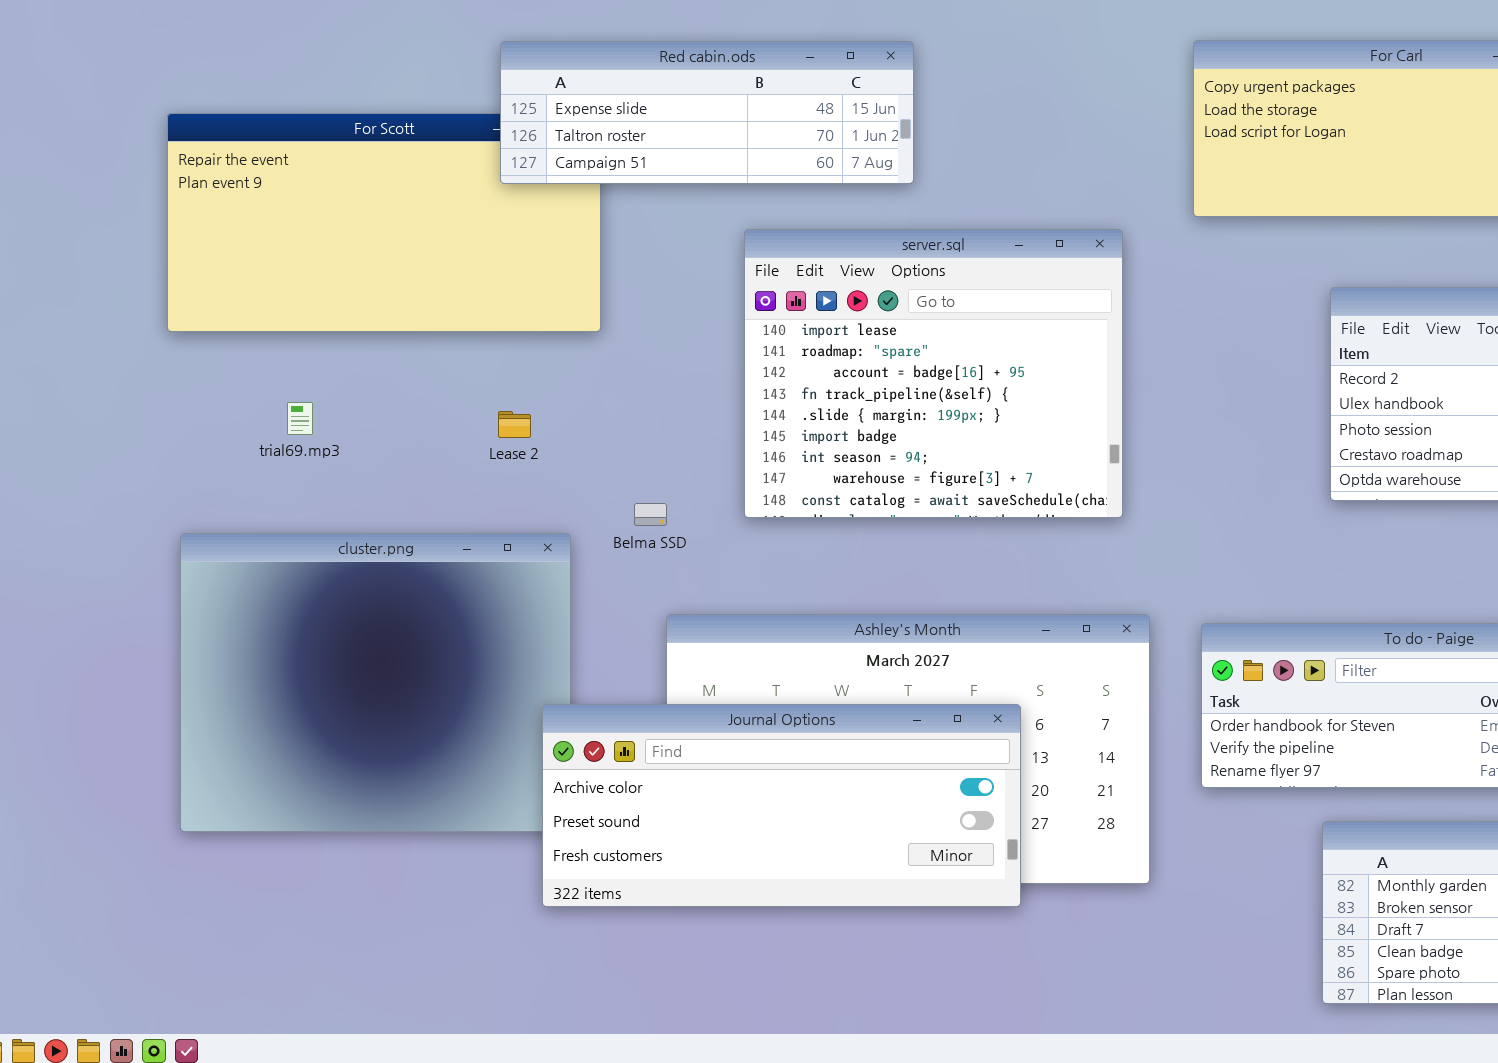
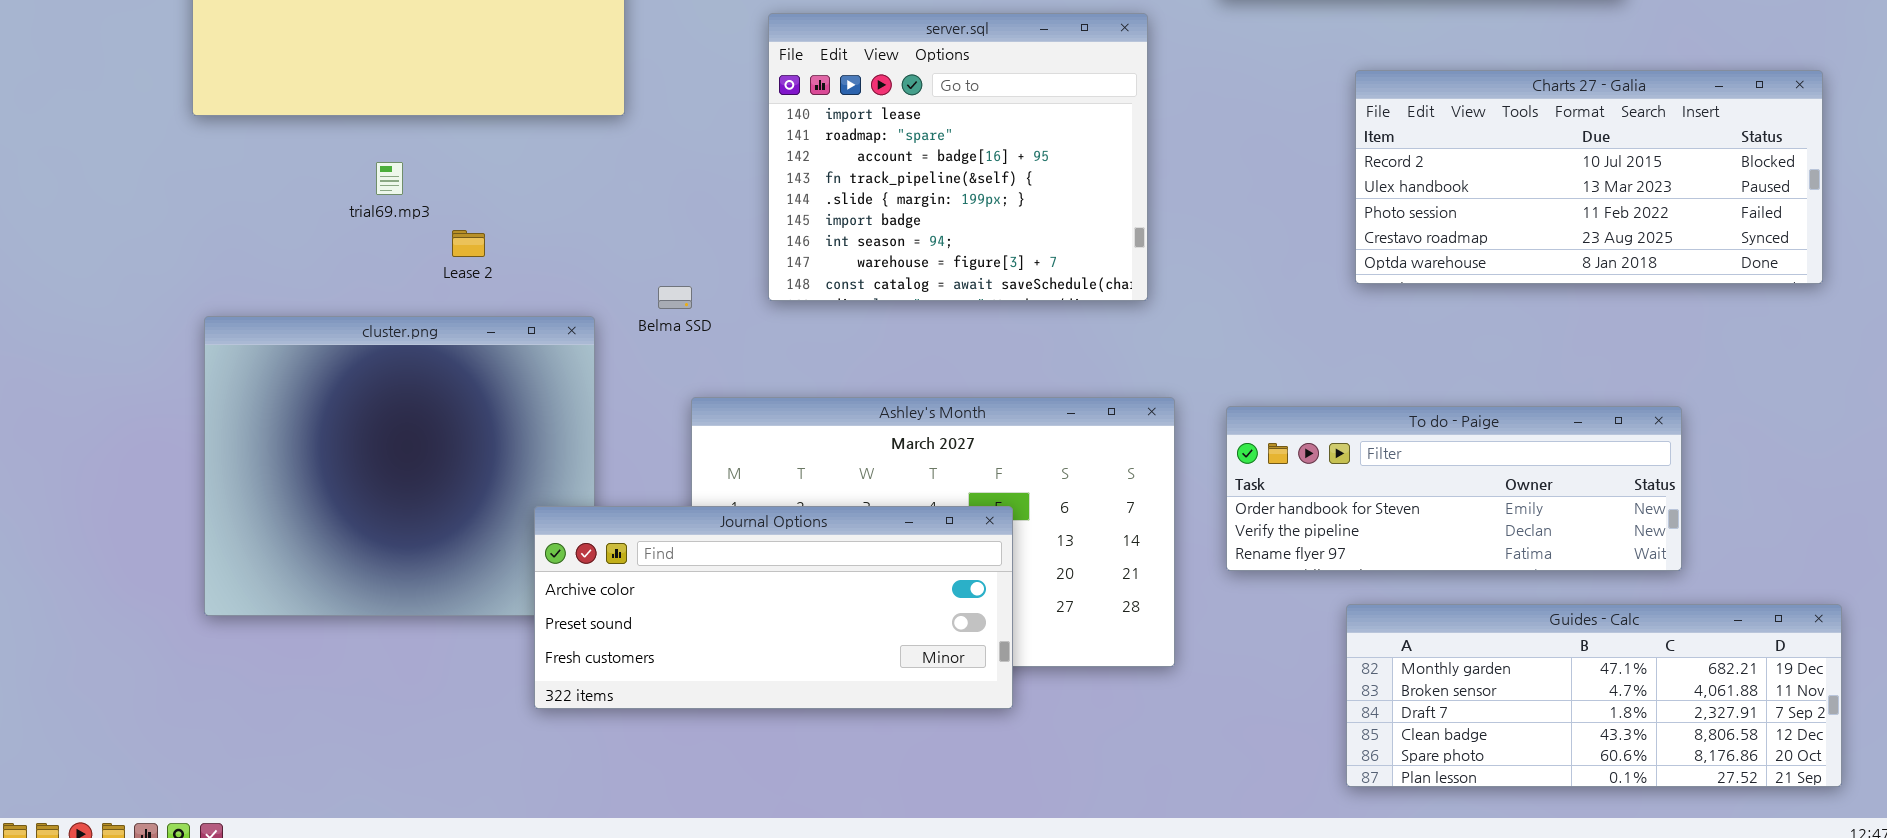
trial69.mp3: [287,402,313,435] -> [376,162,403,195], moved
Lease 2: [498,411,531,438] -> [452,230,485,257], moved
Journal Options: [542,704,1021,907] -> [534,506,1013,709], moved

